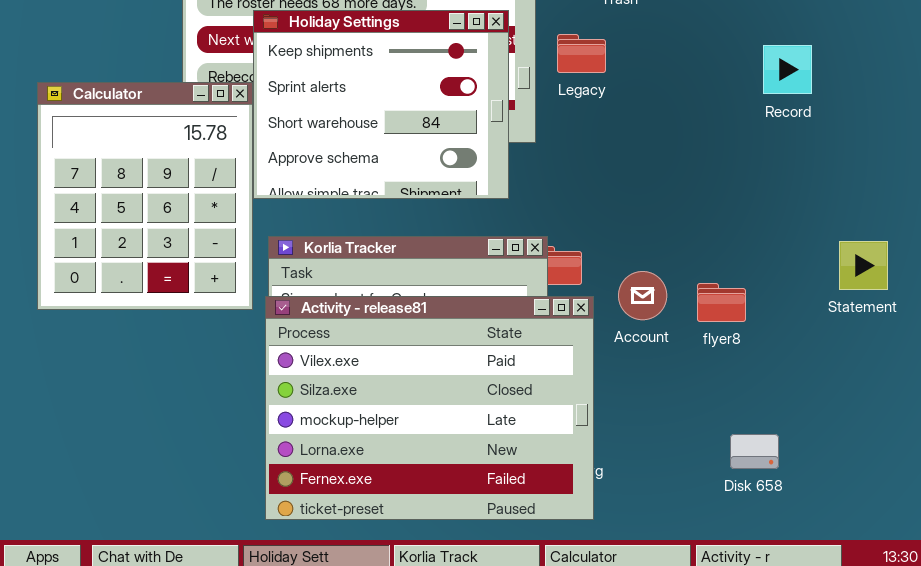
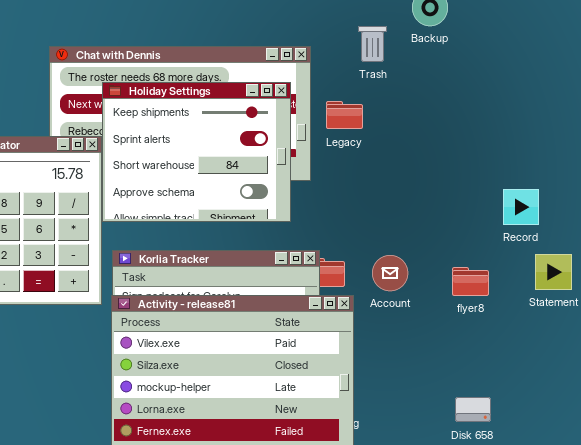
Record: [763,45,812,94] -> [503,189,539,225], moved
Account: [618,271,667,320] -> [372,255,408,291], moved
flyer8: [697,283,746,322] -> [452,267,489,296], moved

